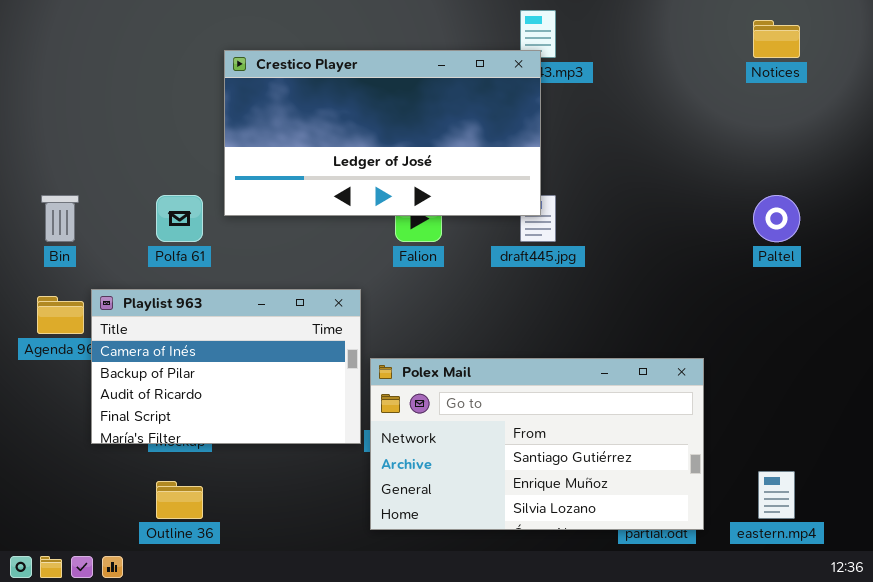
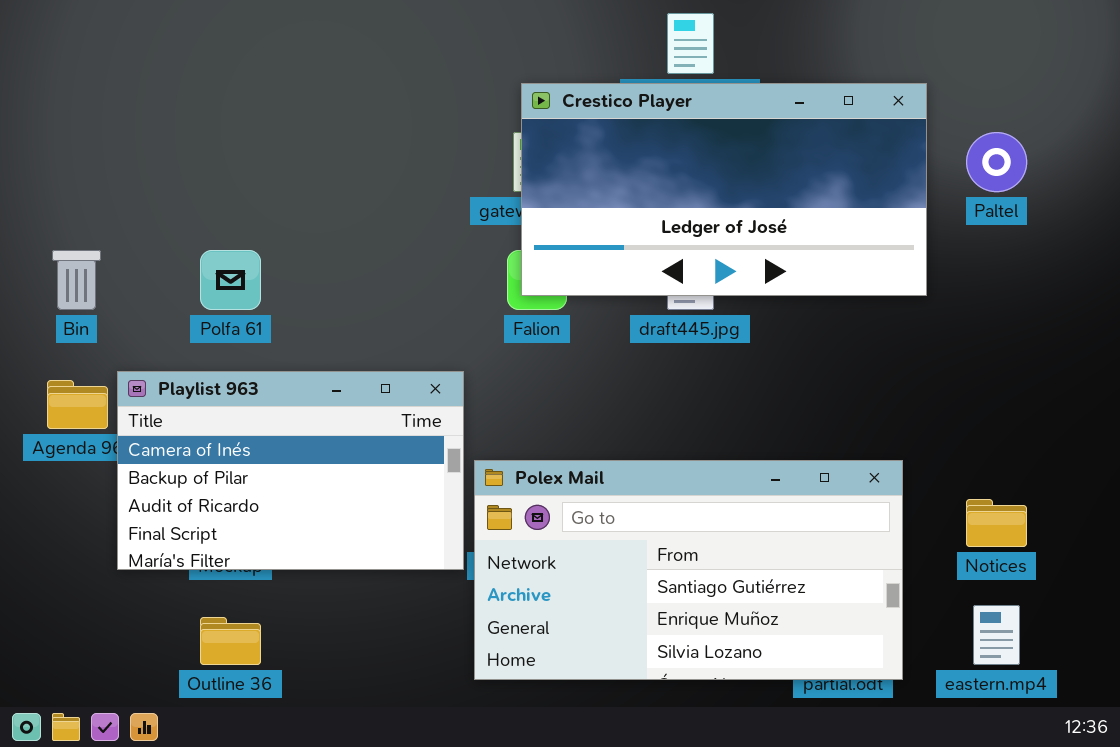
Notices: [753,20,800,58] -> [966,499,1027,547], moved
Crestico Player: [224,50,541,216] -> [521,83,927,296], moved
Paltel: [753,195,800,242] -> [966,132,1027,192], moved

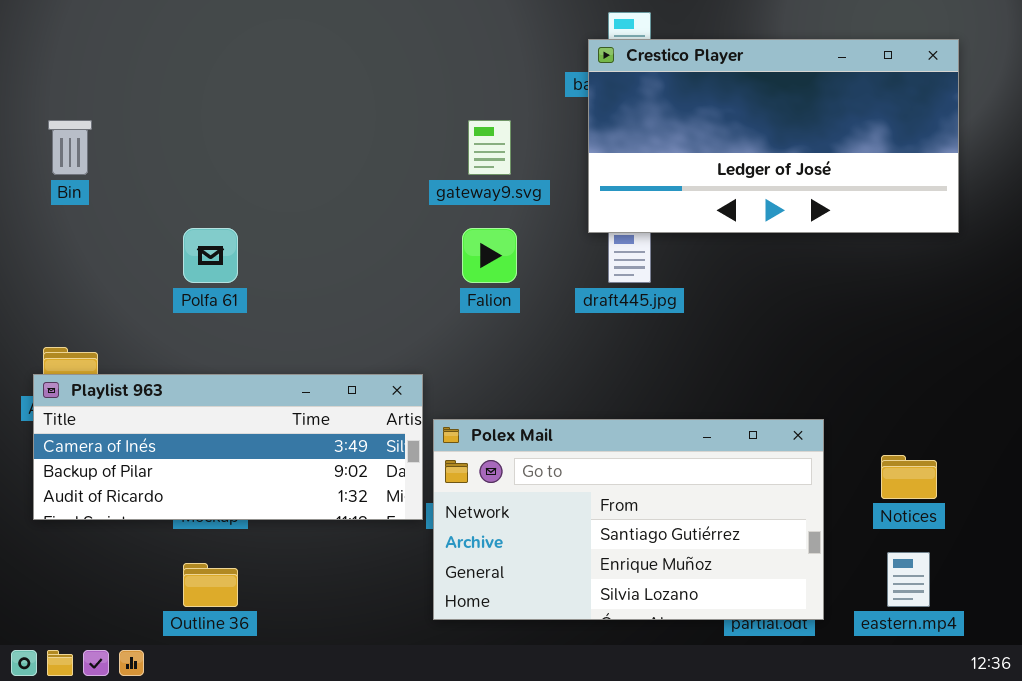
Crestico Player: [521,83,927,296] -> [588,39,959,233], moved
Bin: [52,250,101,310] -> [48,120,92,175], moved
Playlist 963: [117,371,464,570] -> [33,374,423,520], resized

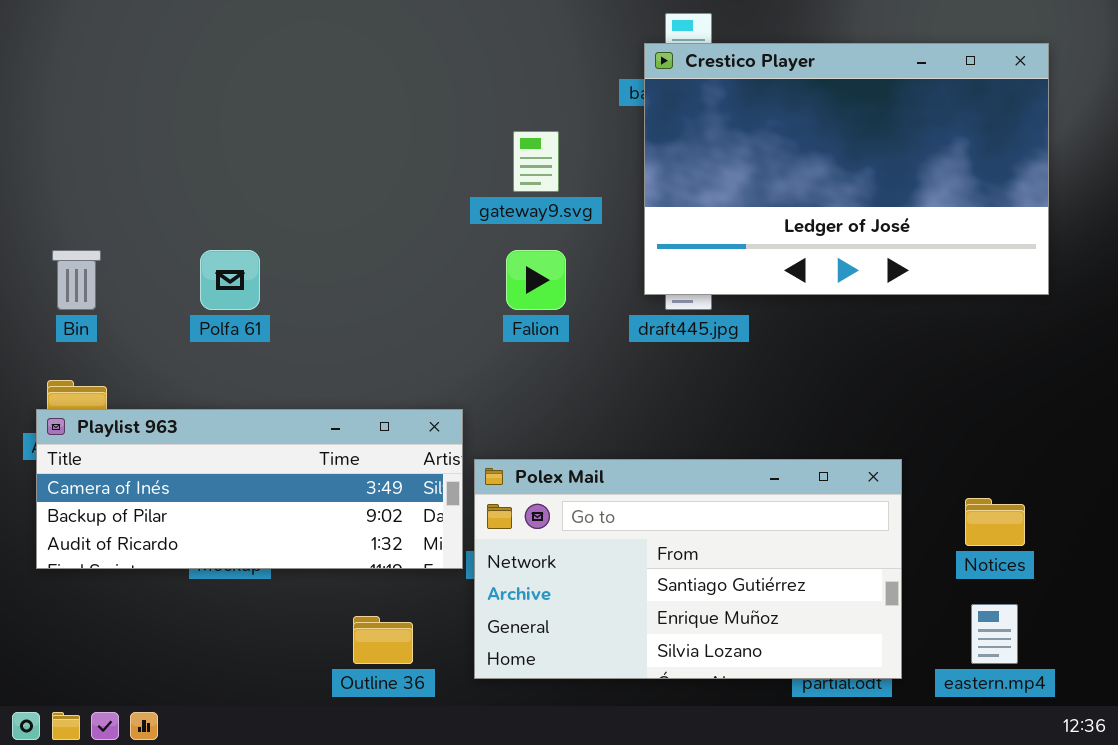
Crestico Player: [588,39,959,233] -> [644,43,1049,295], resized
Bin: [48,120,92,175] -> [52,250,101,310], moved
Outline 36: [183,563,238,607] -> [353,616,413,664], moved

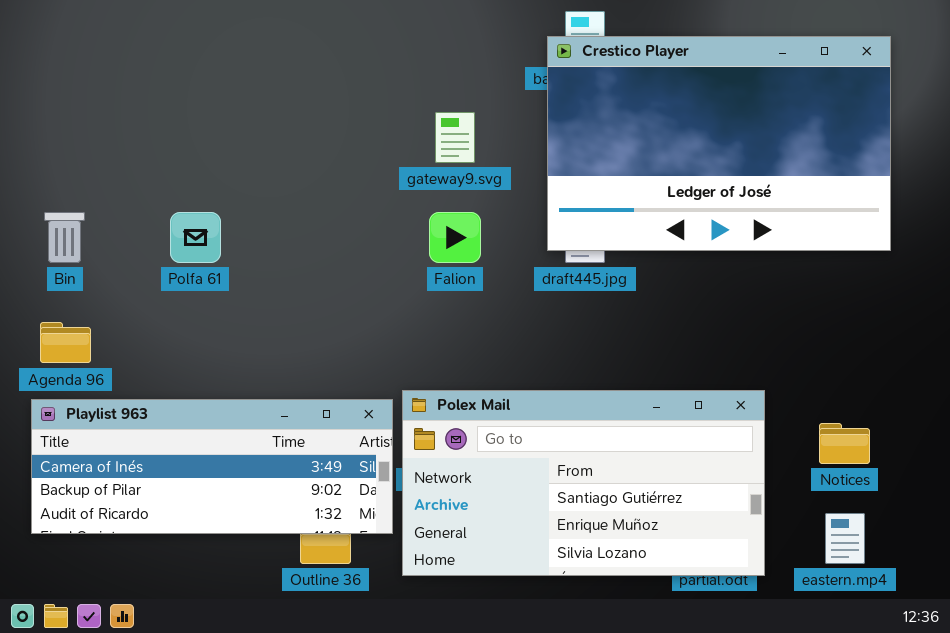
Playlist 963: [36,409,463,569] -> [31,399,393,534], moved

